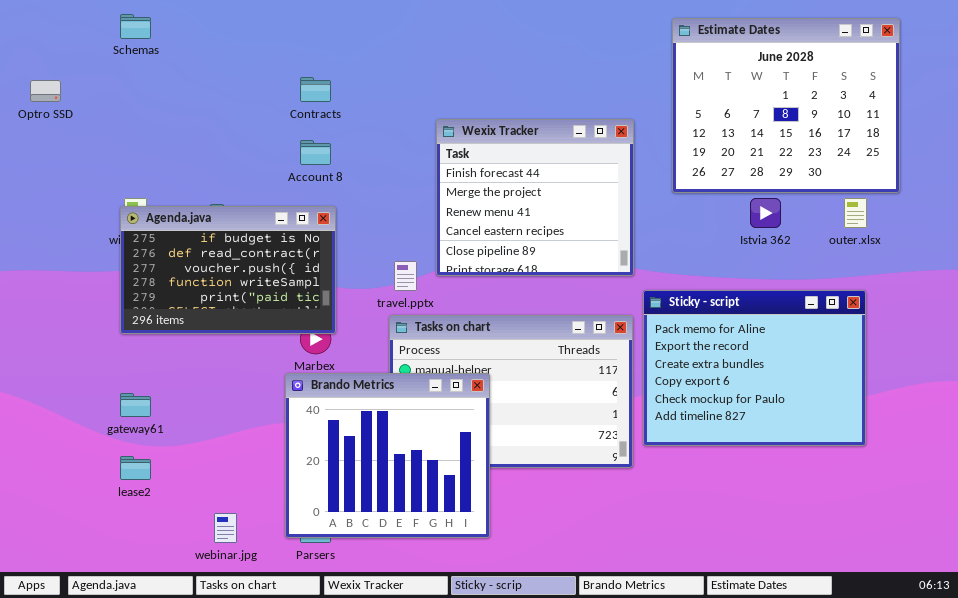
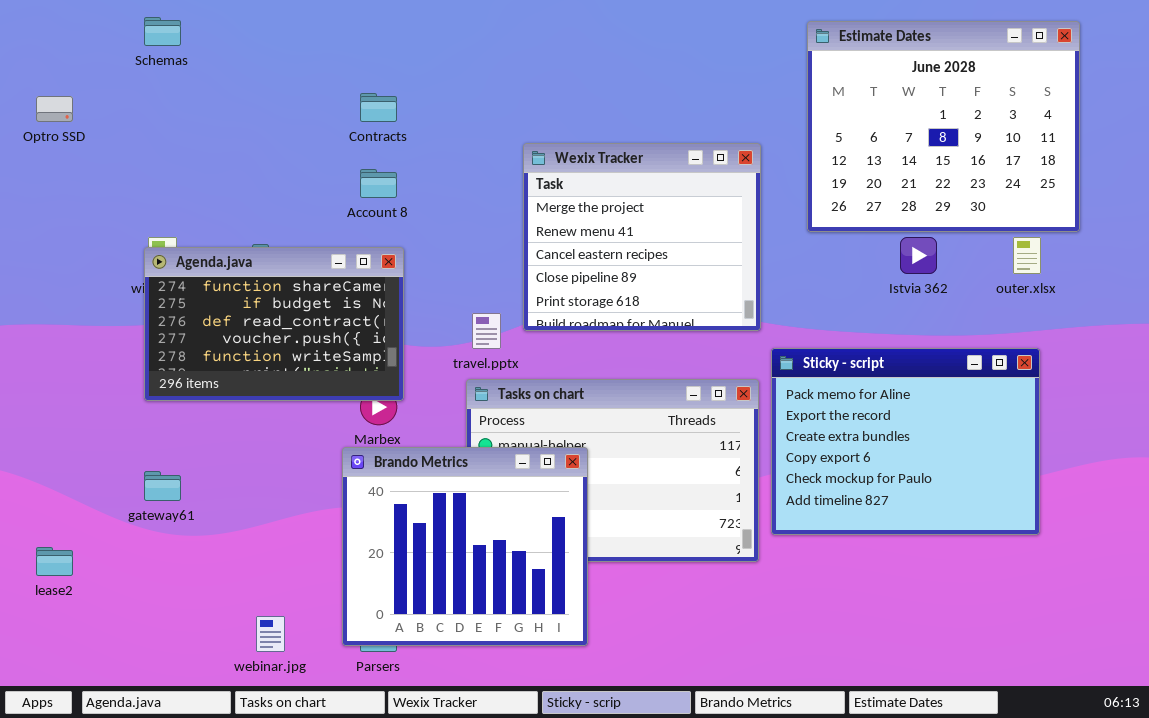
Wexix Tracker: [436,119,634,276] -> [523,143,761,331], scrolled down 1 row
Agenda.java: [120,206,336,334] -> [144,247,404,401], scrolled up 1 row
lease2: [120,456,151,480] -> [36,547,73,576], moved

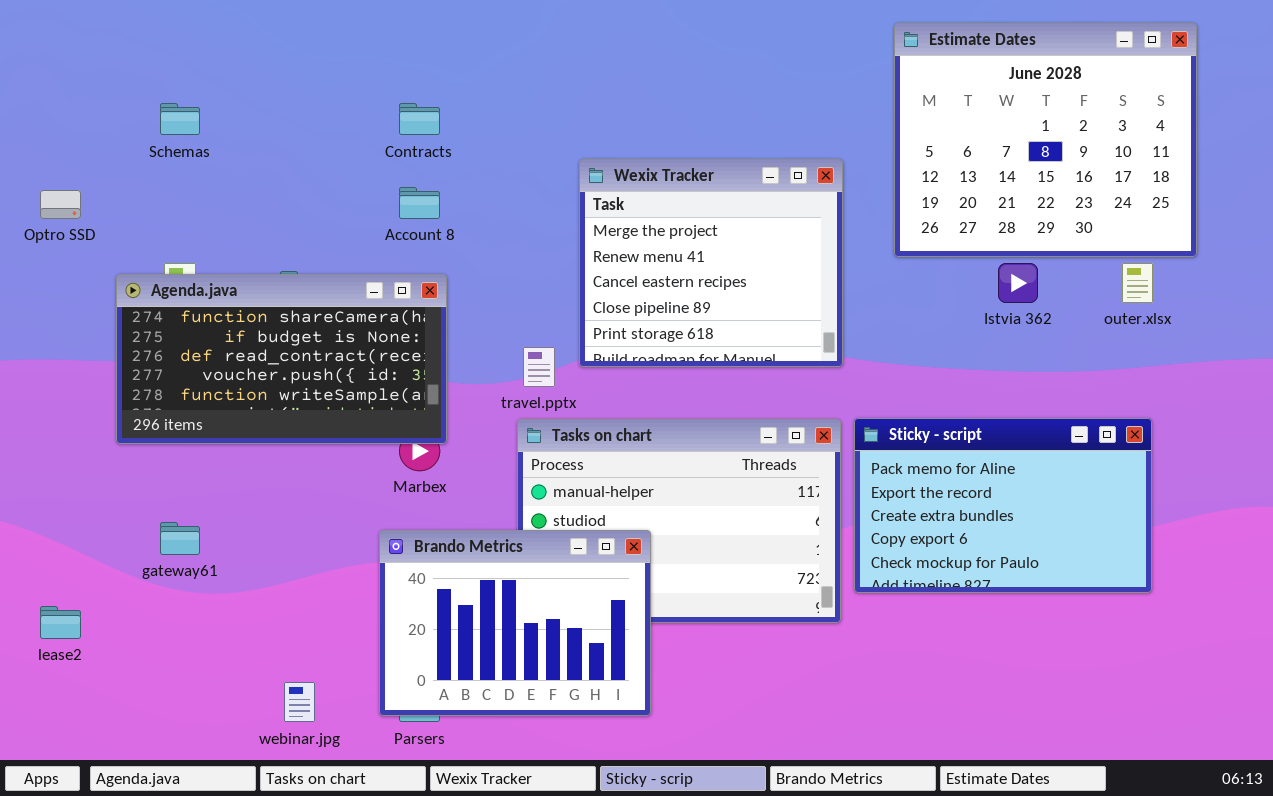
Schemas: [144,17,181,46] -> [160,103,200,135], moved
Optro SSD: [36,96,73,122] -> [40,190,81,219], moved
Agenda.java: [144,247,404,401] -> [116,274,447,444], resized
Sticky - script: [771,348,1040,535] -> [854,418,1152,593], resized
Brando Metrics: [342,447,588,646] -> [379,530,651,716], resized

